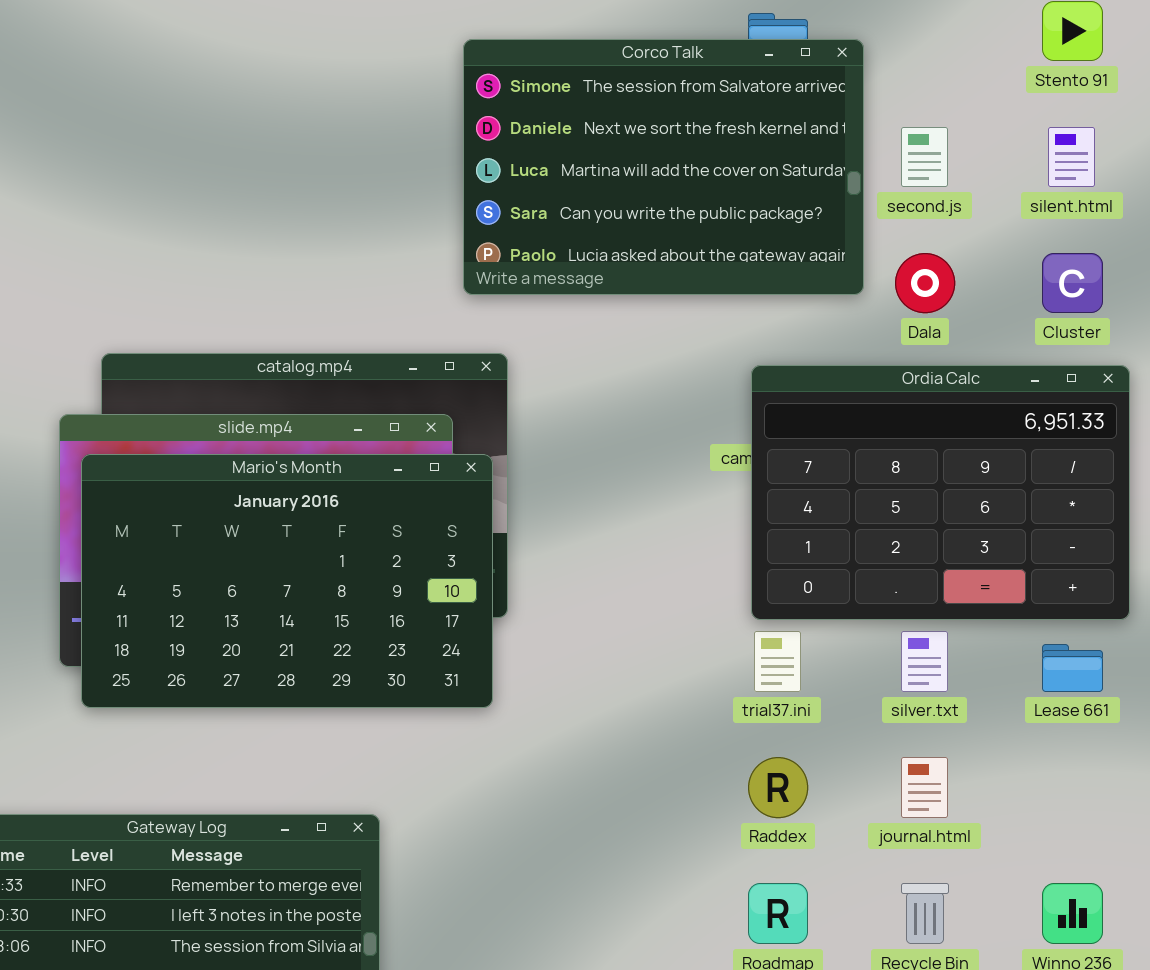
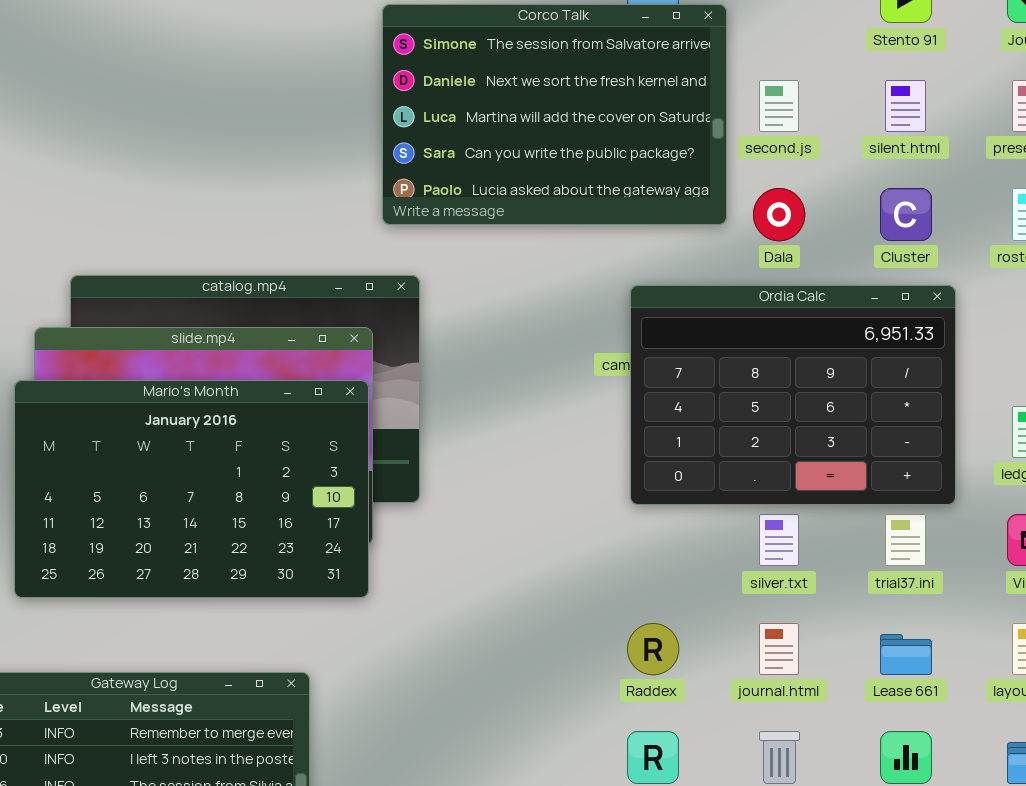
Mario's Month: [81,454,493,708] -> [14,380,369,598], moved
trial37.ini: [754,631,801,692] -> [885,514,926,566], moved
Lease 661: [1042,644,1103,692] -> [880,634,932,675], moved

